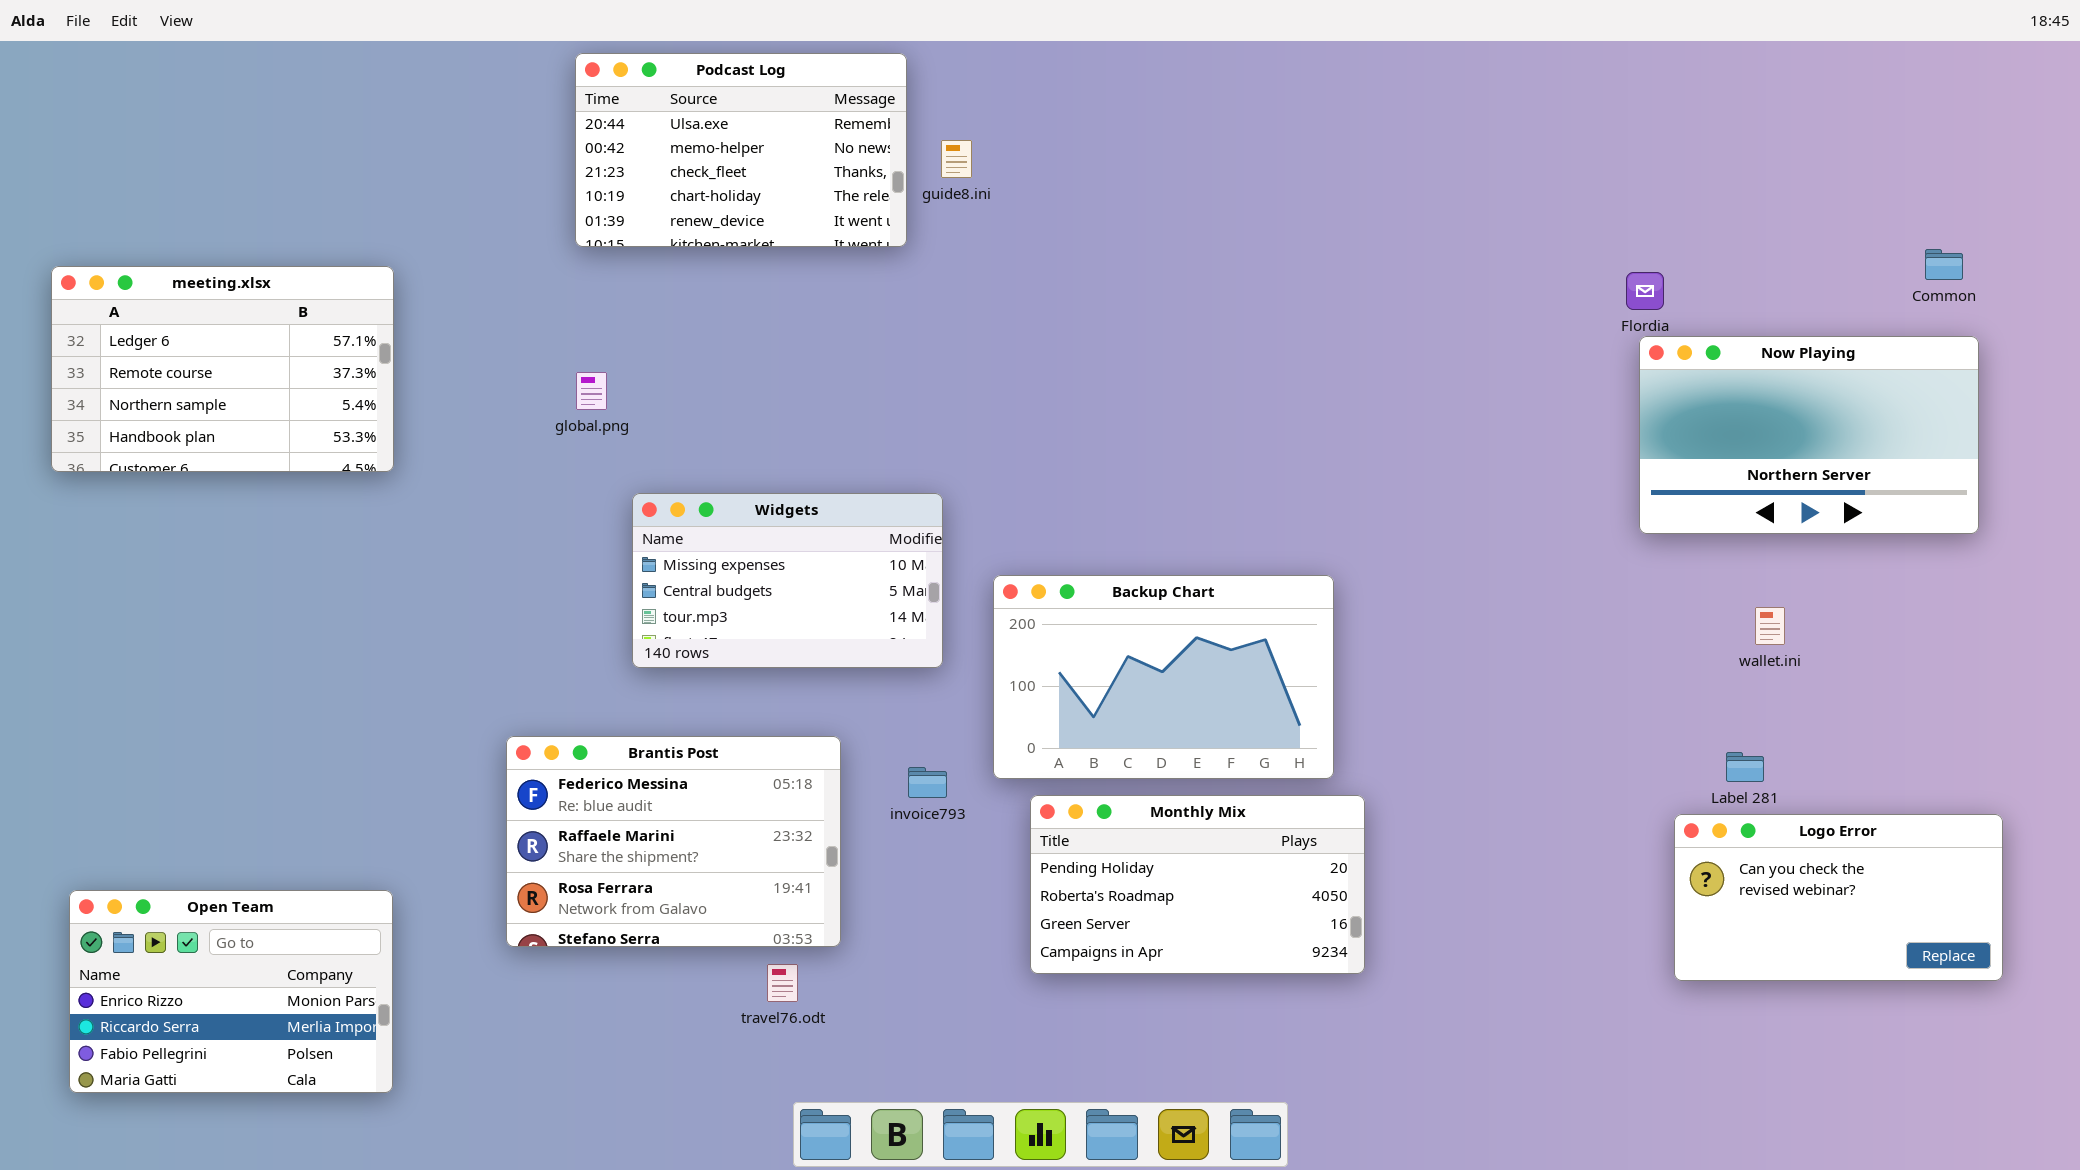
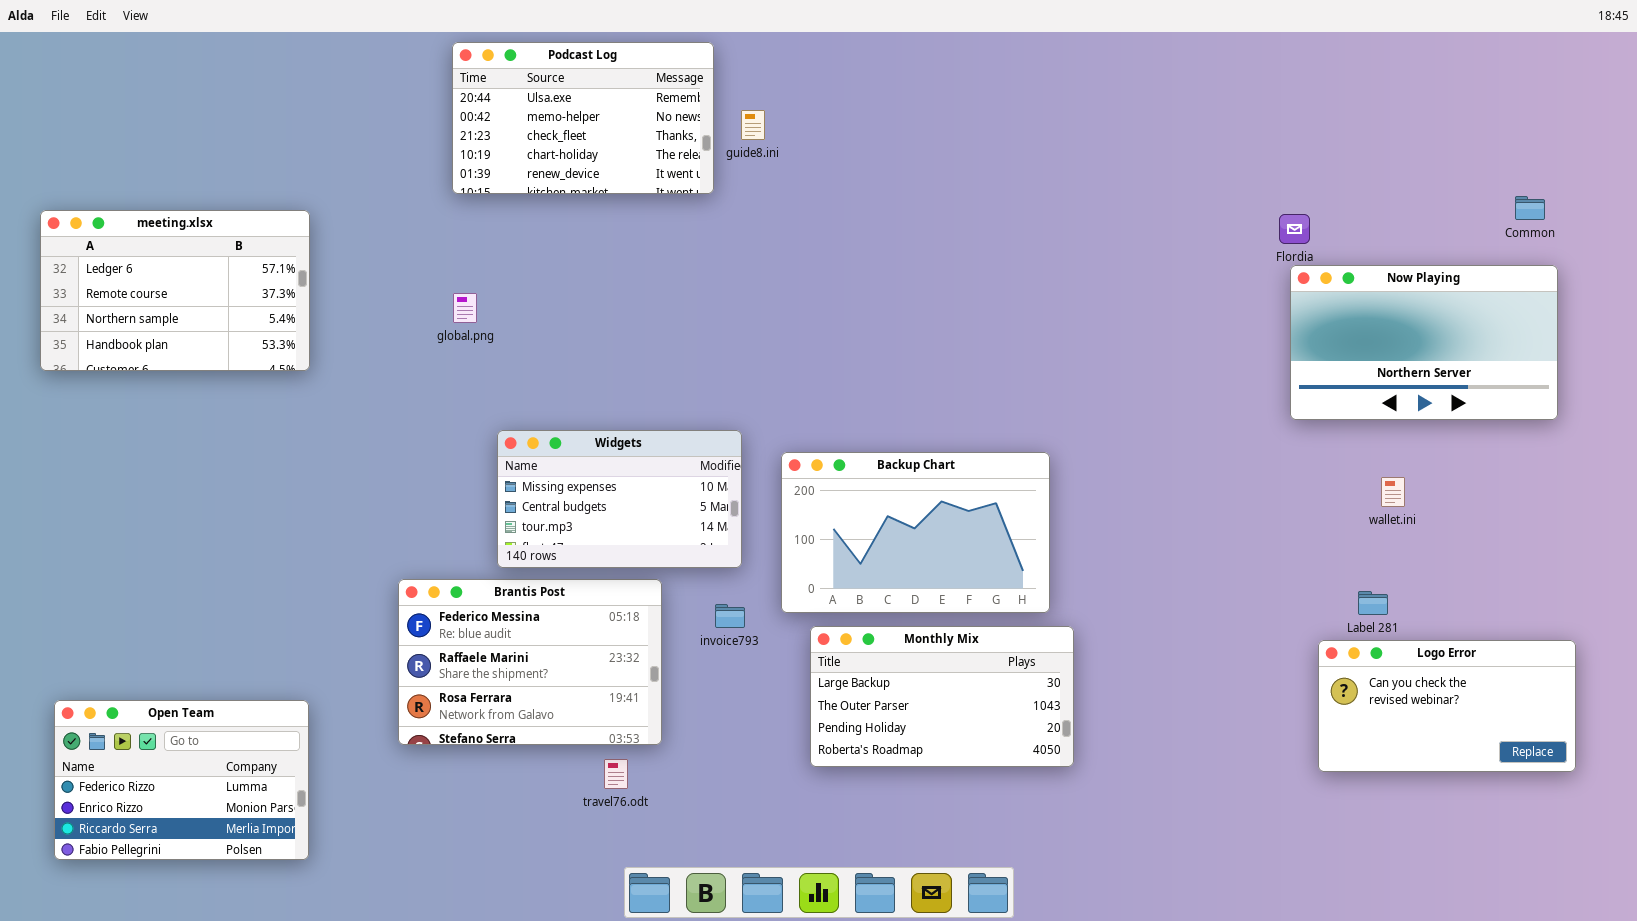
Widgets: [632,493,943,668] -> [497,430,742,568], moved
Monthly Mix: [1030,795,1365,974] -> [810,626,1074,767], scrolled up 2 rows
Open Team: [69,890,393,1093] -> [54,700,309,860], scrolled up 1 row

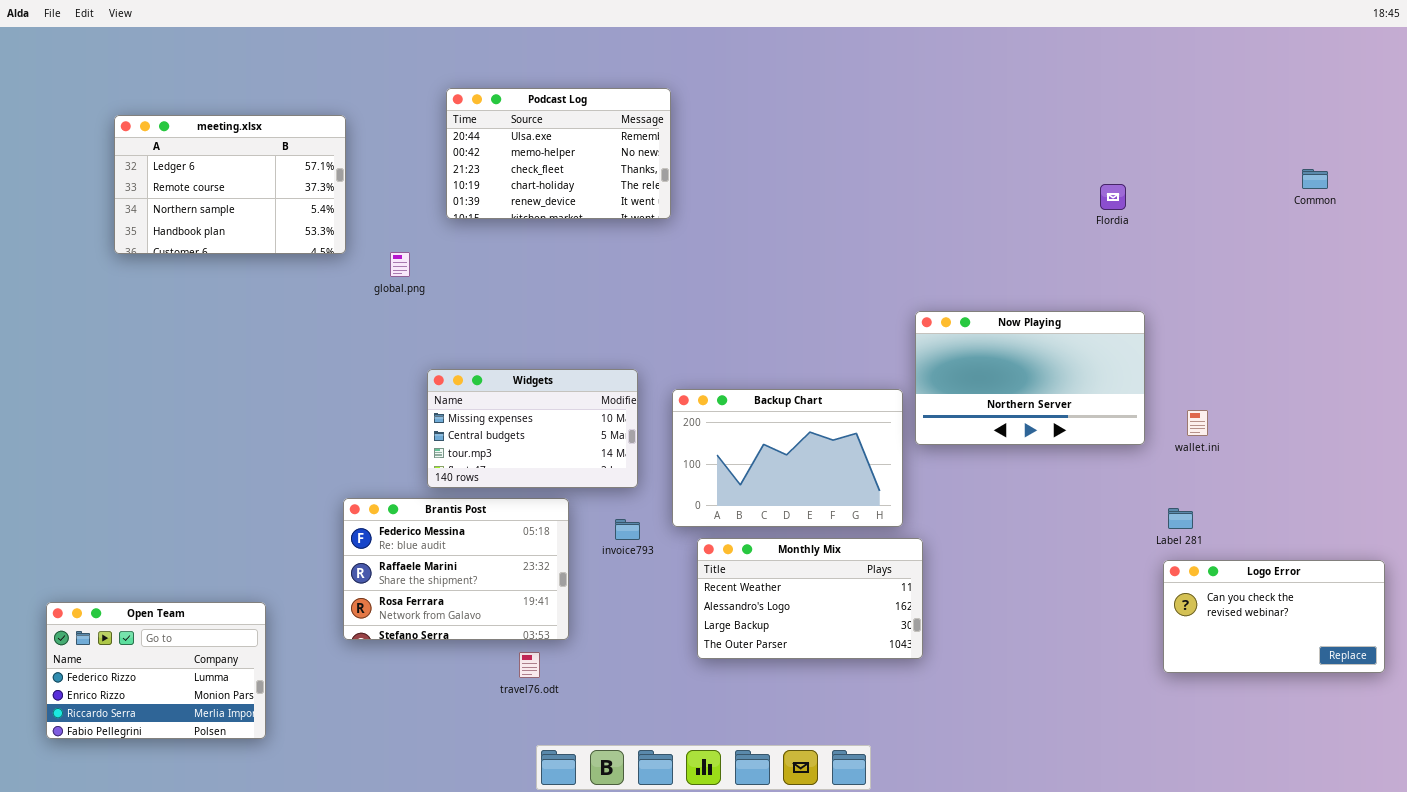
Podcast Log: [452,42,714,194] -> [446,88,671,219], moved
meeting.xlsx: [40,210,310,371] -> [114,115,346,254], moved
Now Playing: [1290,265,1558,420] -> [915,311,1145,445], moved
Monthly Mix: [810,626,1074,767] -> [697,538,923,659], scrolled up 2 rows
Logo Error: [1318,640,1576,772] -> [1163,560,1385,673], moved

